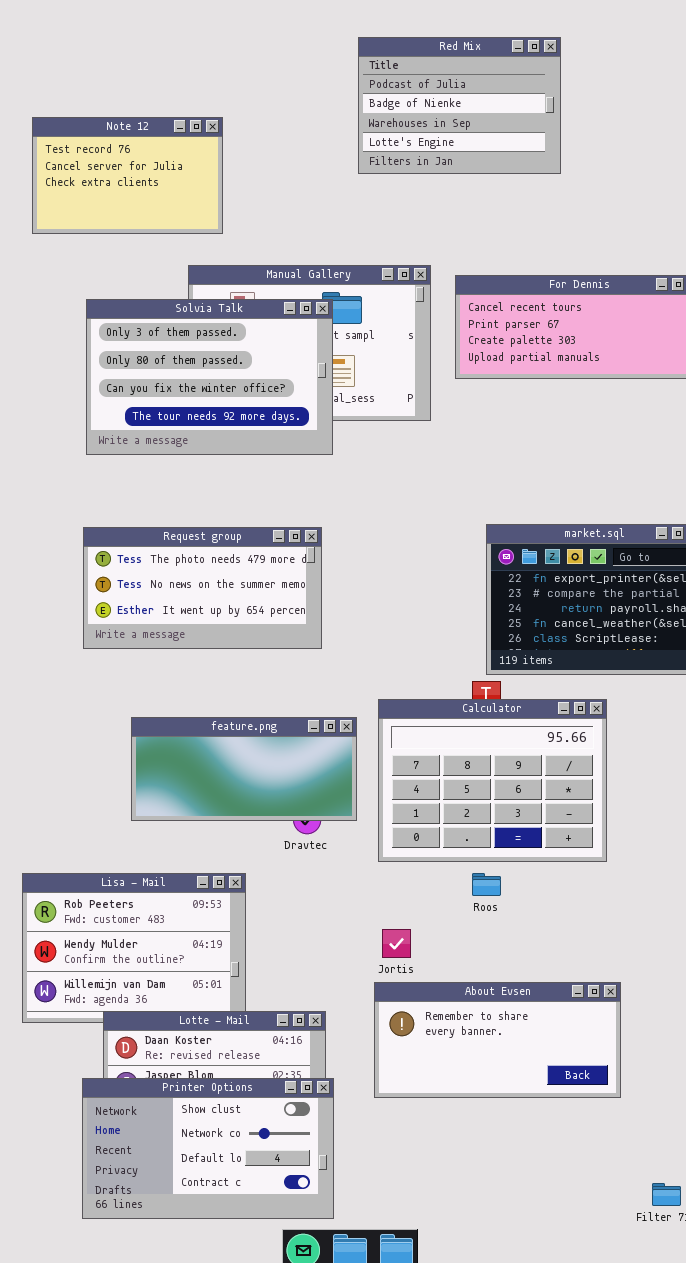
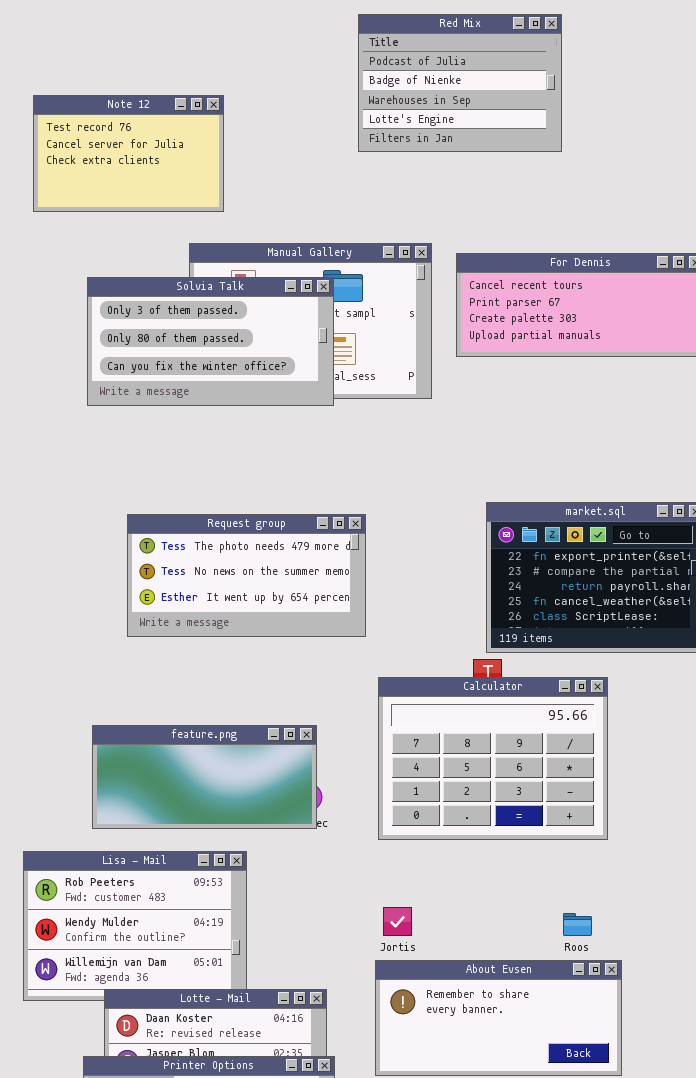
Solvia Talk: [86,299,333,455] -> [87,277,334,406], resized
Request group: [83,527,322,649] -> [127,514,366,637], moved
feature.png: [131,717,357,821] -> [92,725,317,829], moved
Roos: [472,873,501,896] -> [563,913,592,936], moved

